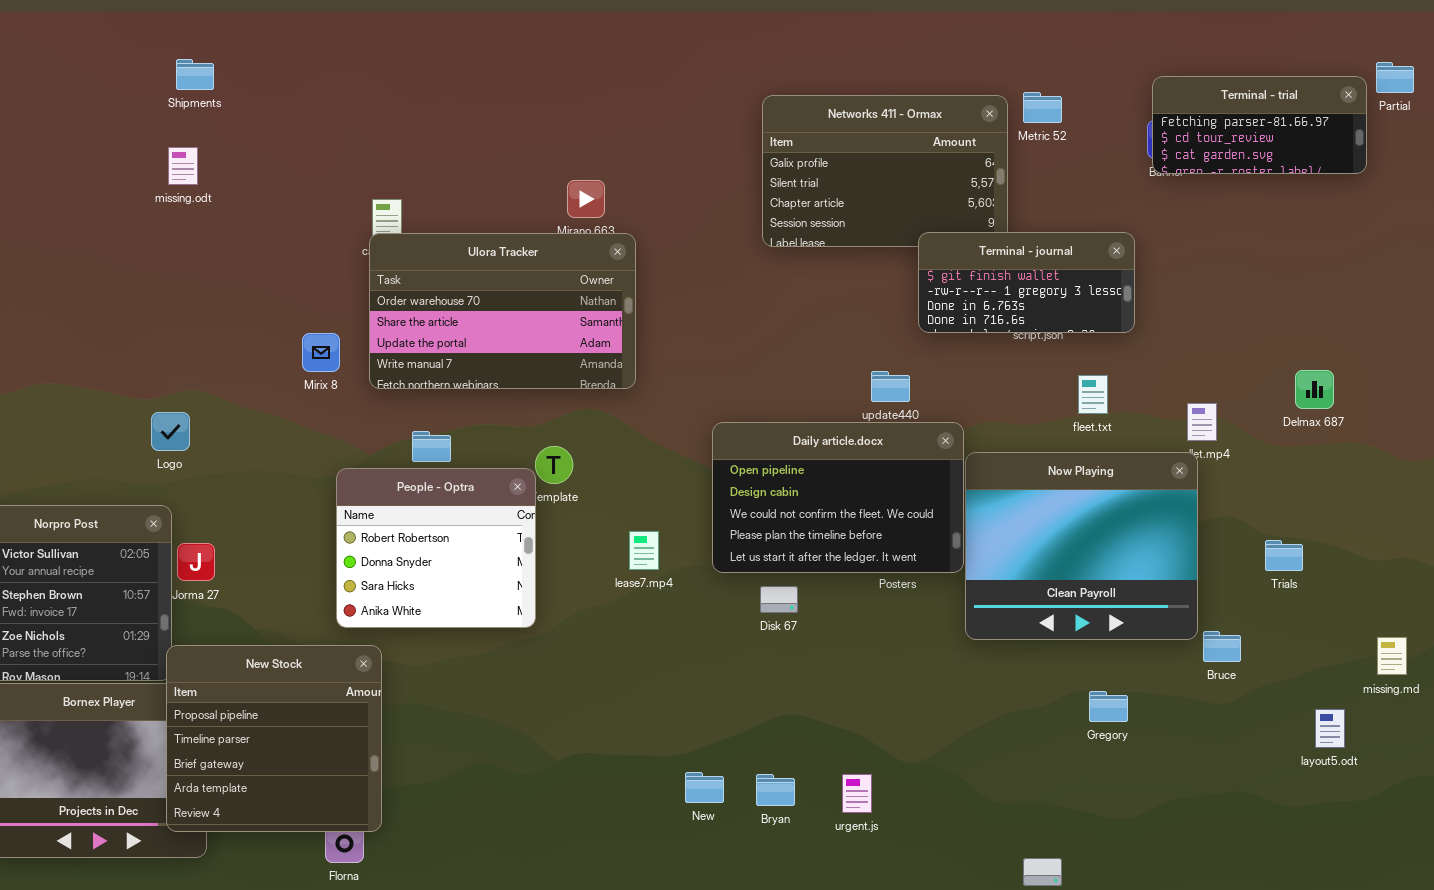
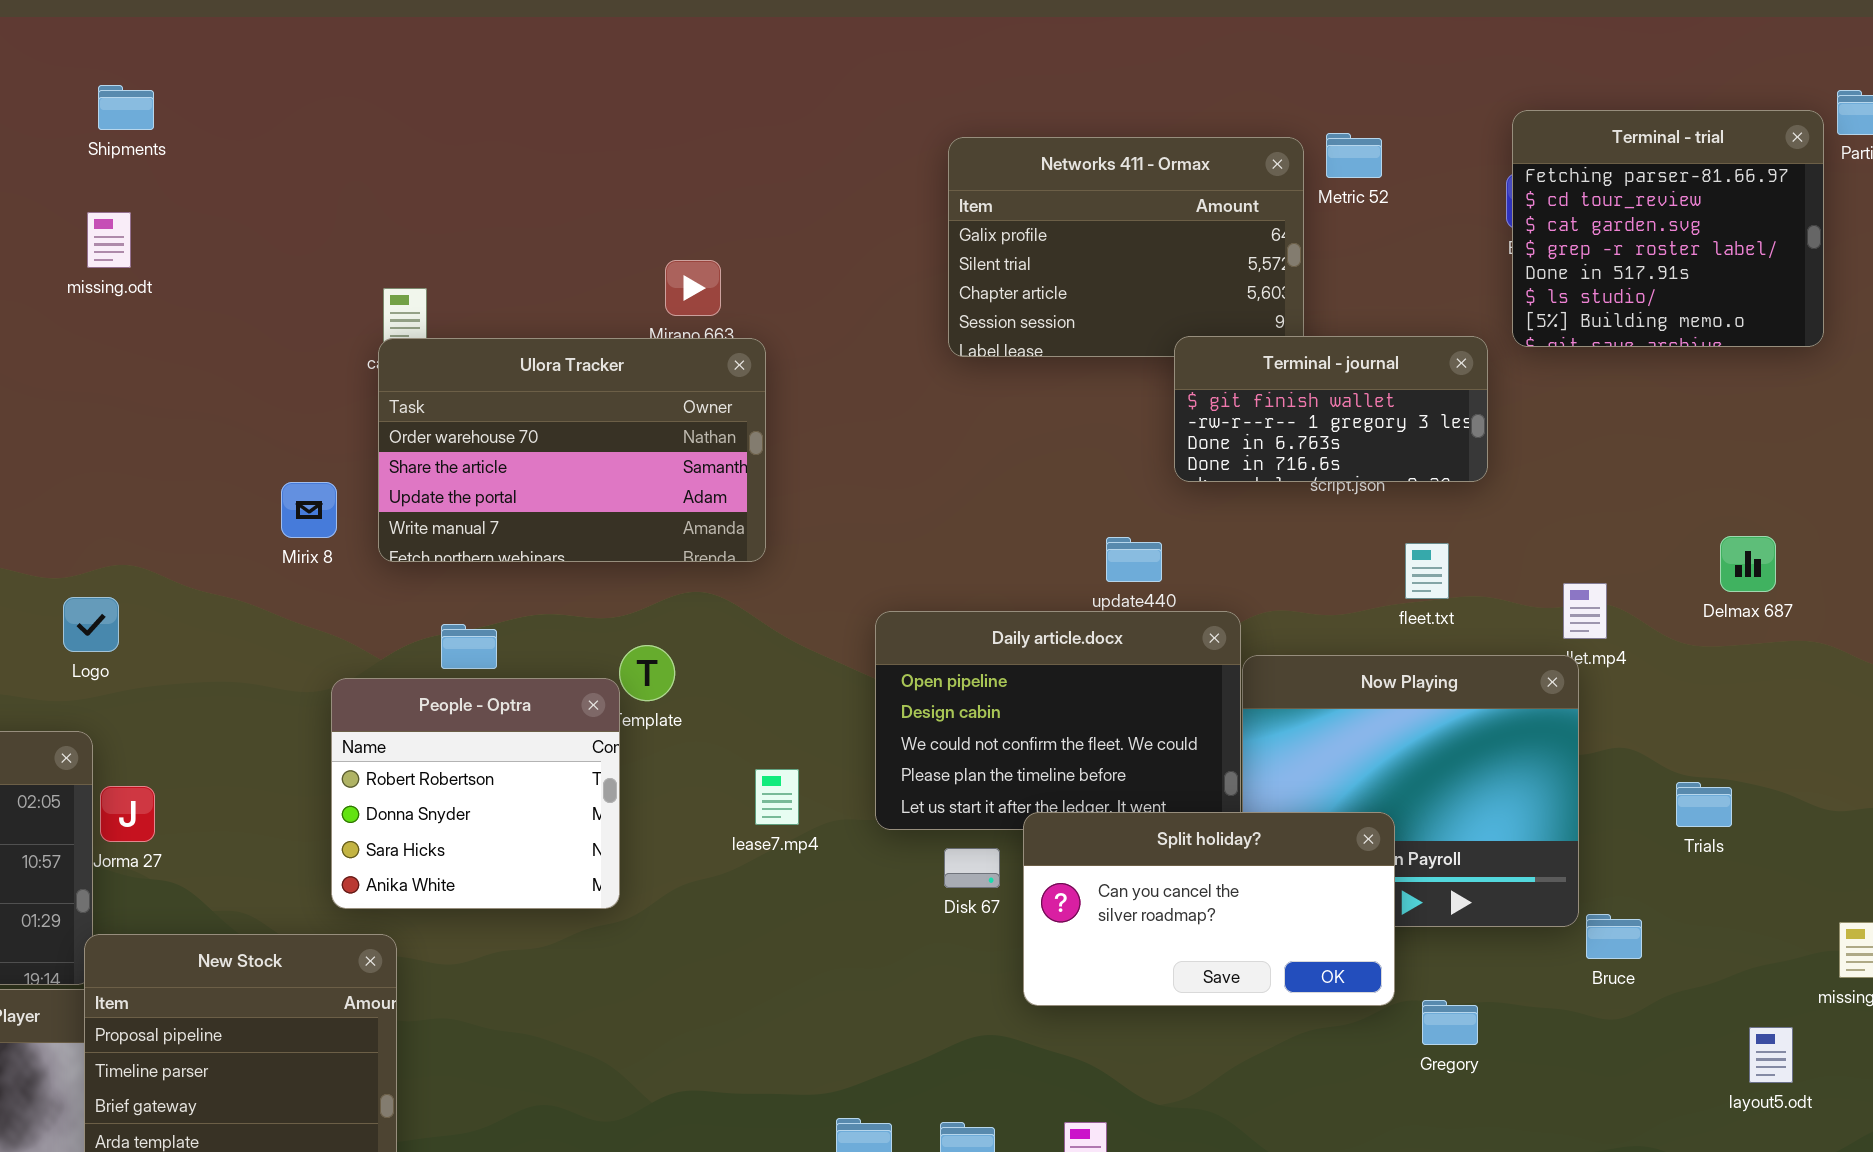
Terminal - trial: [1152,76,1367,174] -> [1512,110,1824,347], resized
Split holiday?: none -> [1023,812,1395,1006], opened

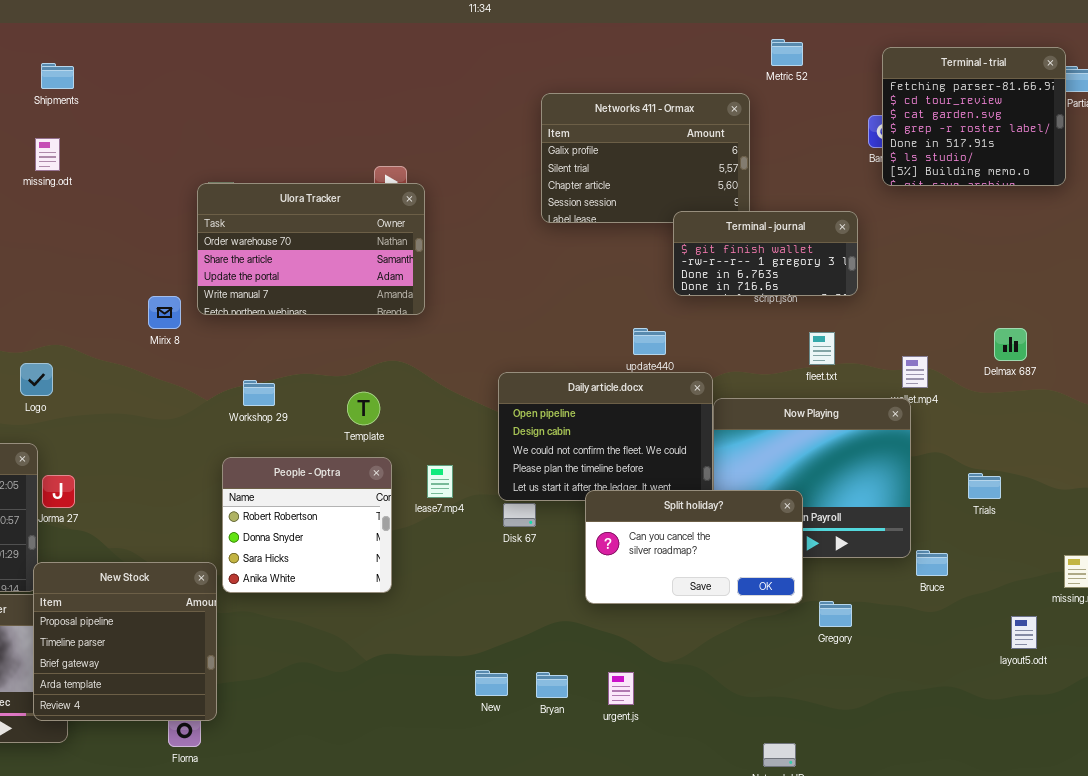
Terminal - trial: [1512,110,1824,347] -> [882,47,1066,186], moved
Metric 52: [1326,133,1382,178] -> [771,39,803,66], moved
Ulora Tracker: [378,338,766,562] -> [197,183,425,315], moved
People - Optra: [331,678,620,909] -> [222,457,392,593], moved
Disk 67: [944,848,1000,888] -> [503,503,536,527], moved

